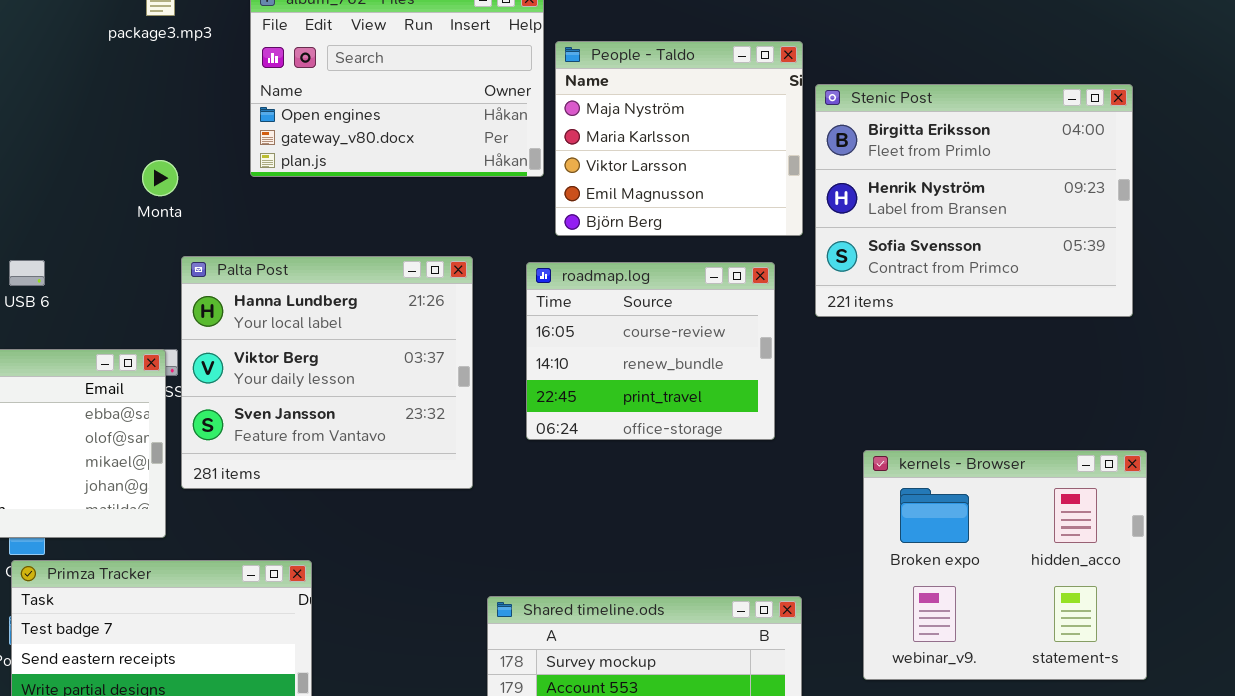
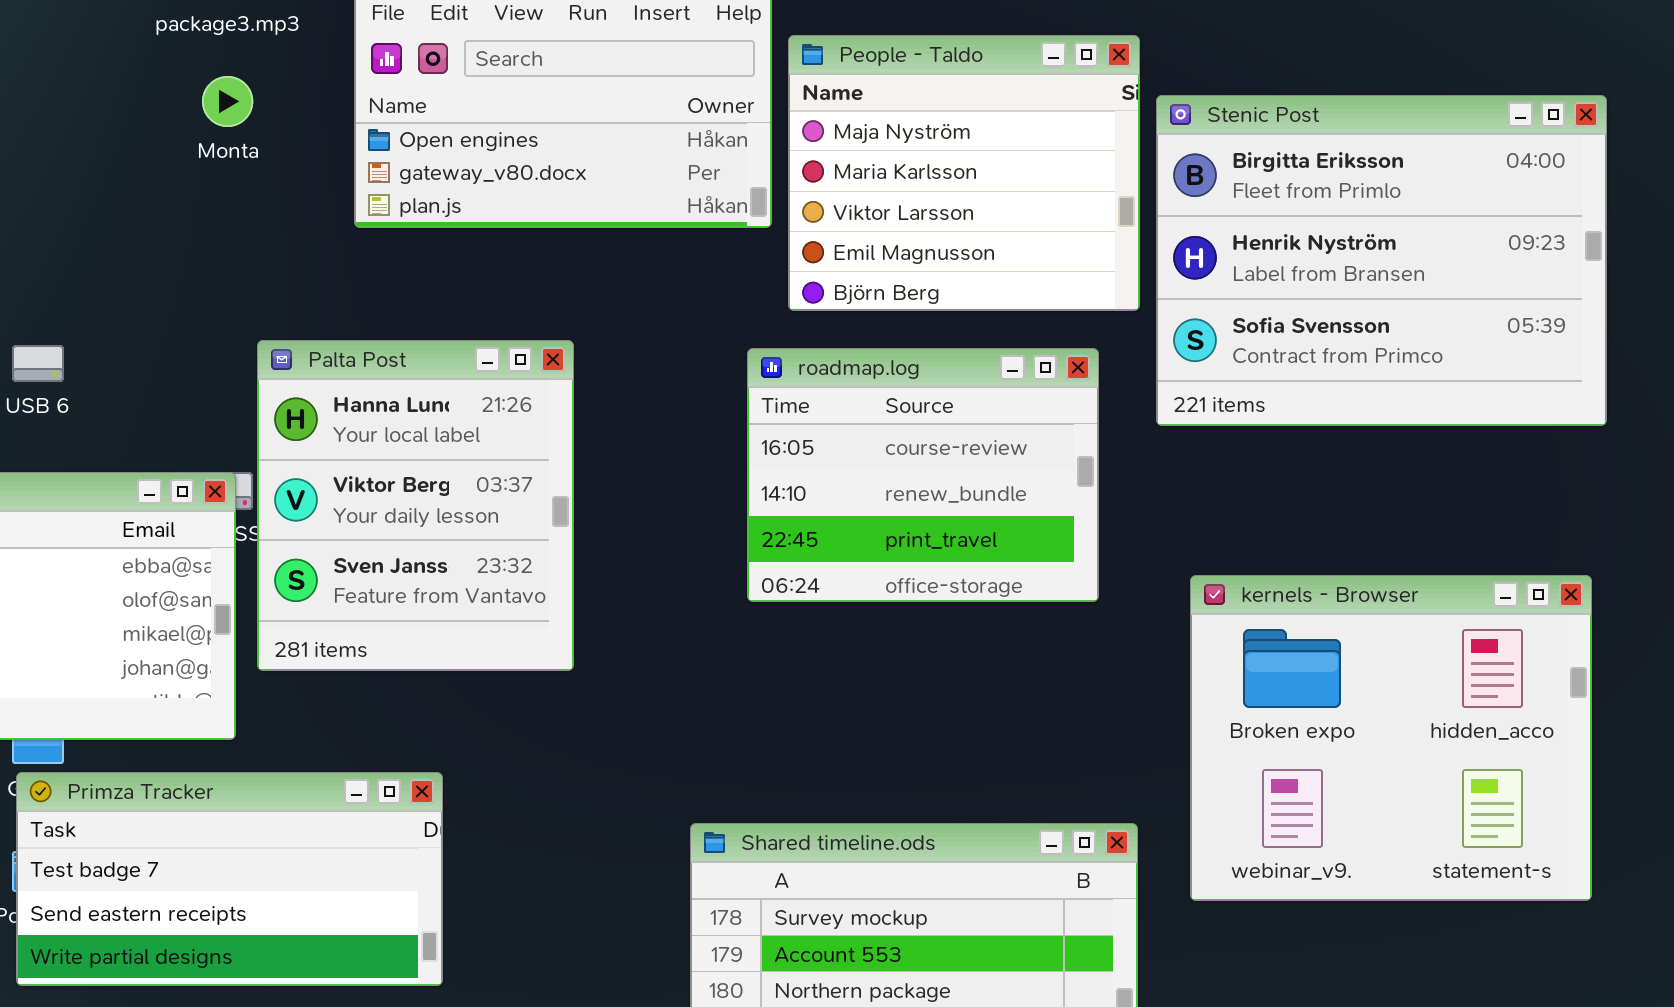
Monta: [142,160,178,196] -> [202,76,253,127], moved
Palta Post: [181,256,473,489] -> [257,340,574,671], resized
kernels - Browser: [863,450,1147,680] -> [1190,575,1592,901], moved

